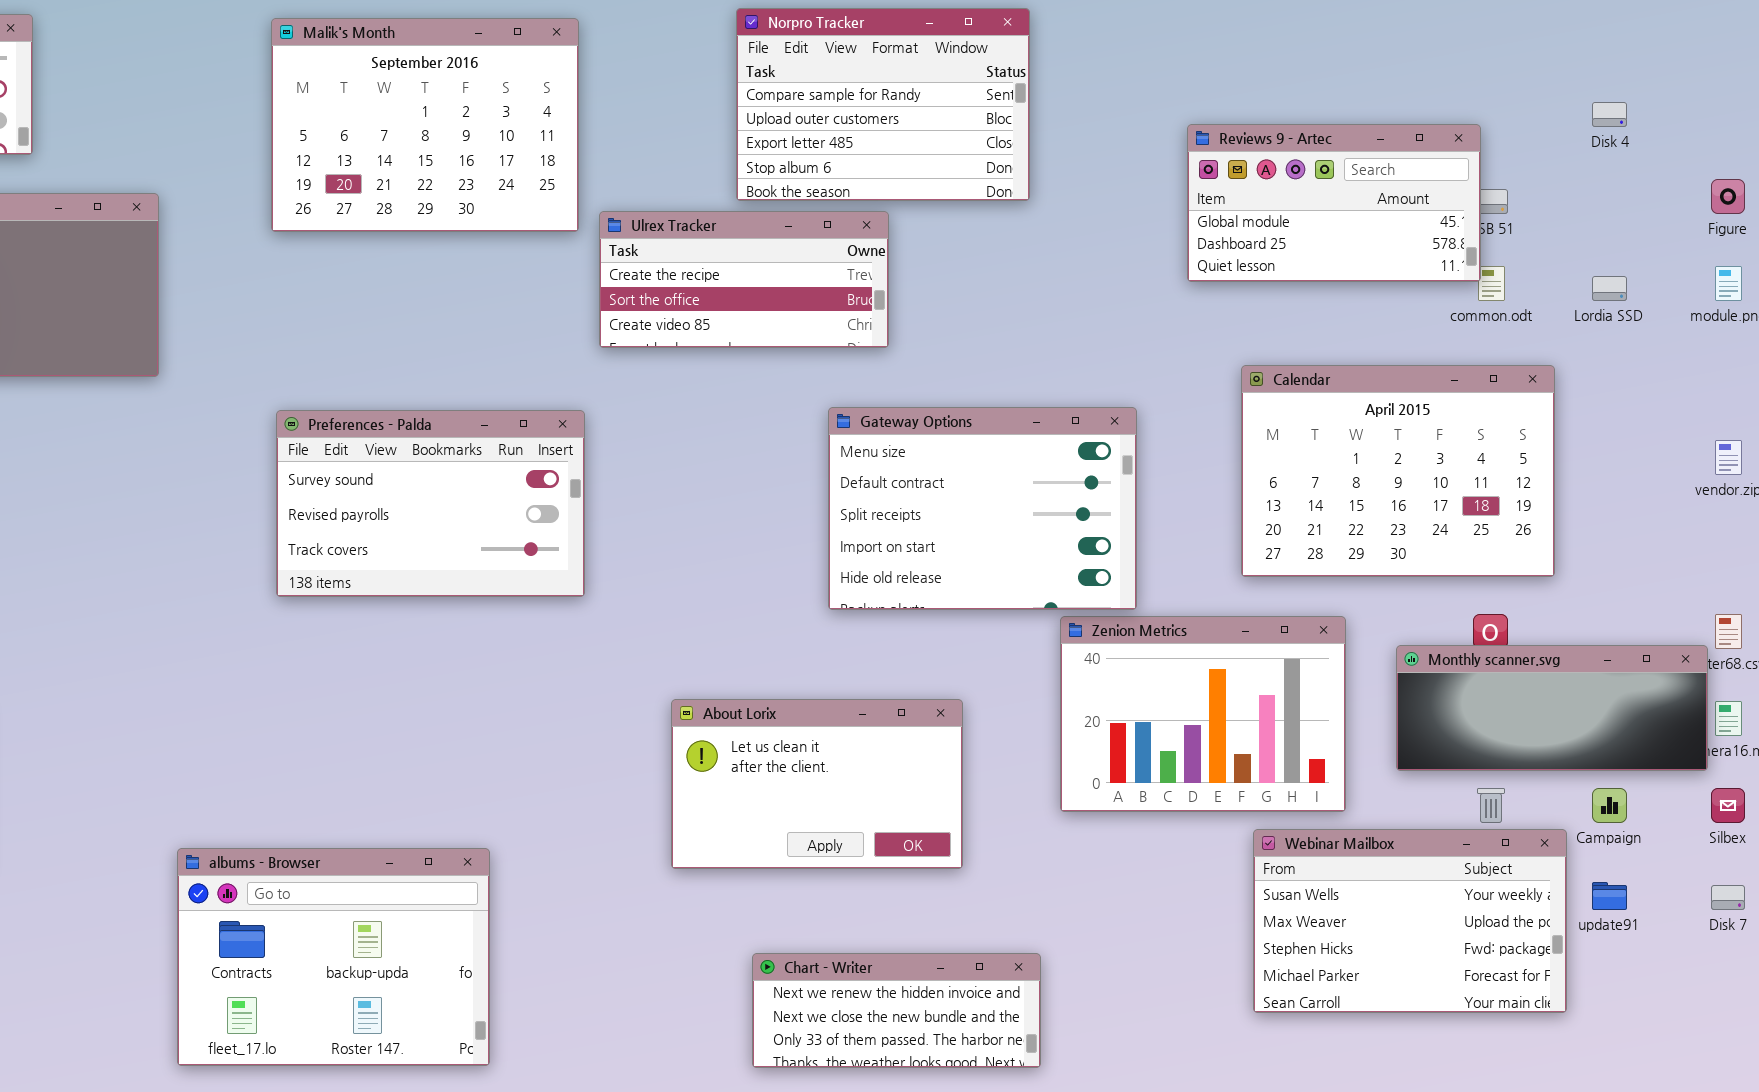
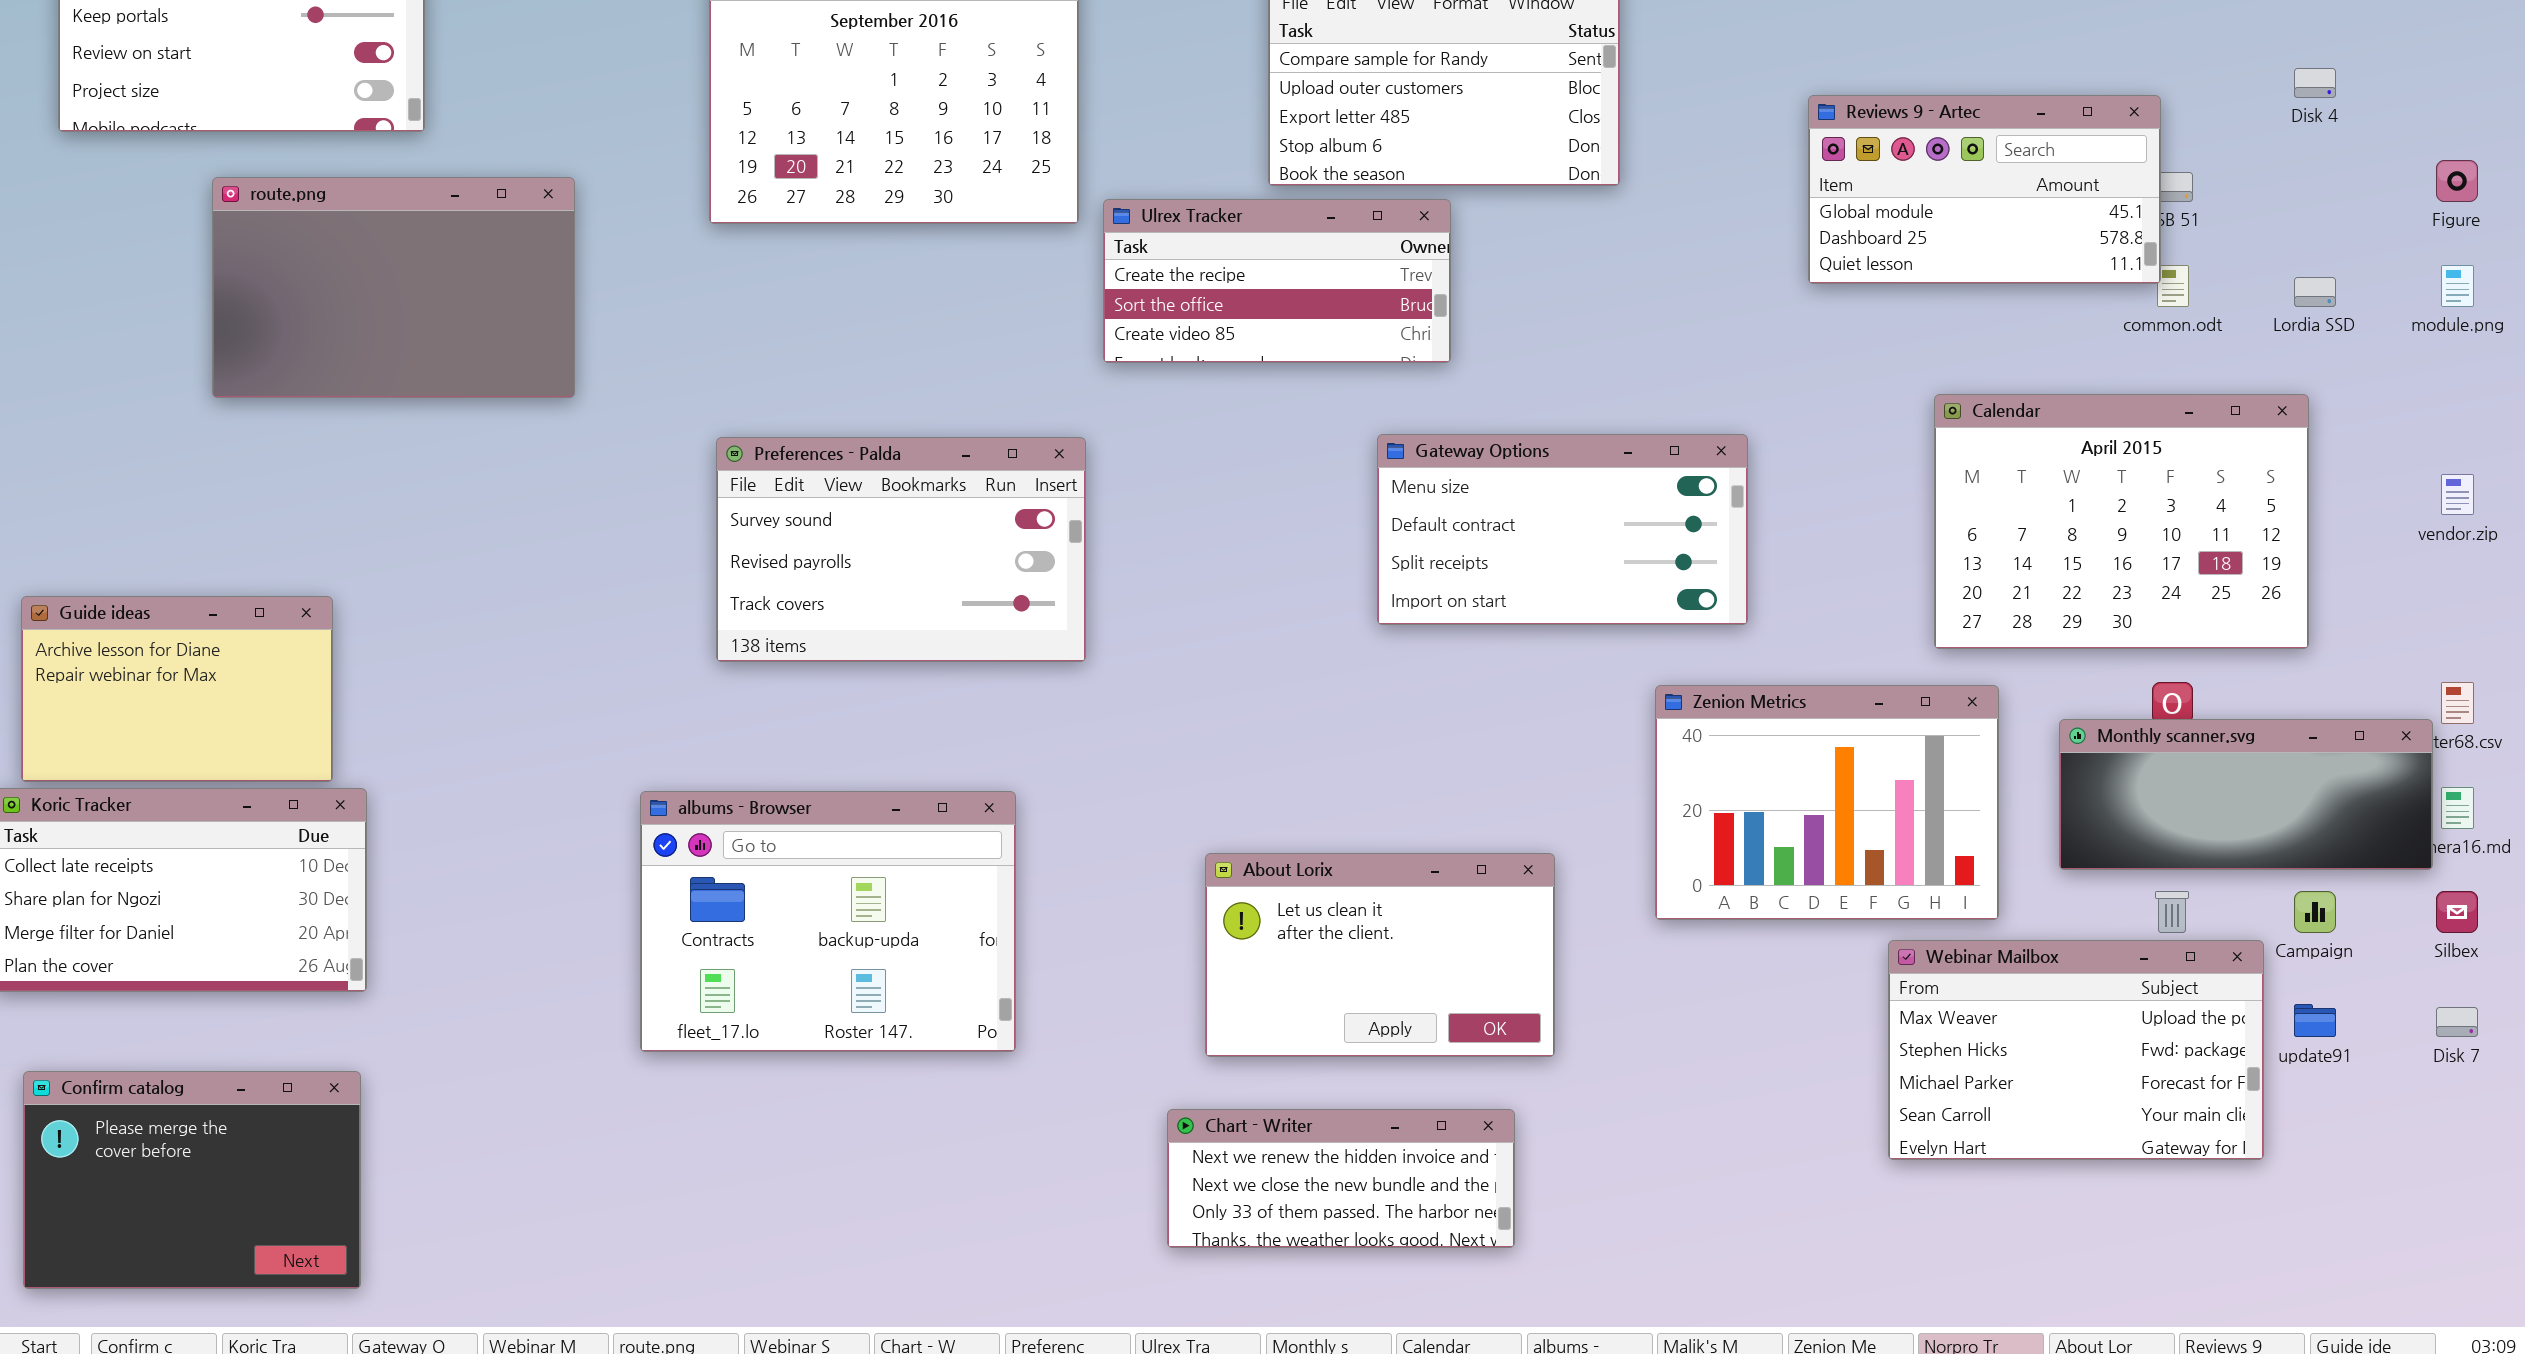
Calendar: [1241,365,1555,577] -> [1934,394,2309,649], moved
Gateway Options: [828,407,1137,610] -> [1377,434,1748,625], resized
About Lorix: [671,699,963,869] -> [1205,853,1555,1057], moved
Webinar Mailbox: [1253,829,1567,1013] -> [1888,940,2264,1160], scrolled down 1 row
albums - Browser: [177,848,490,1066] -> [640,791,1016,1052], moved
Chart - Writer: [752,953,1041,1068] -> [1167,1109,1515,1248], moved

